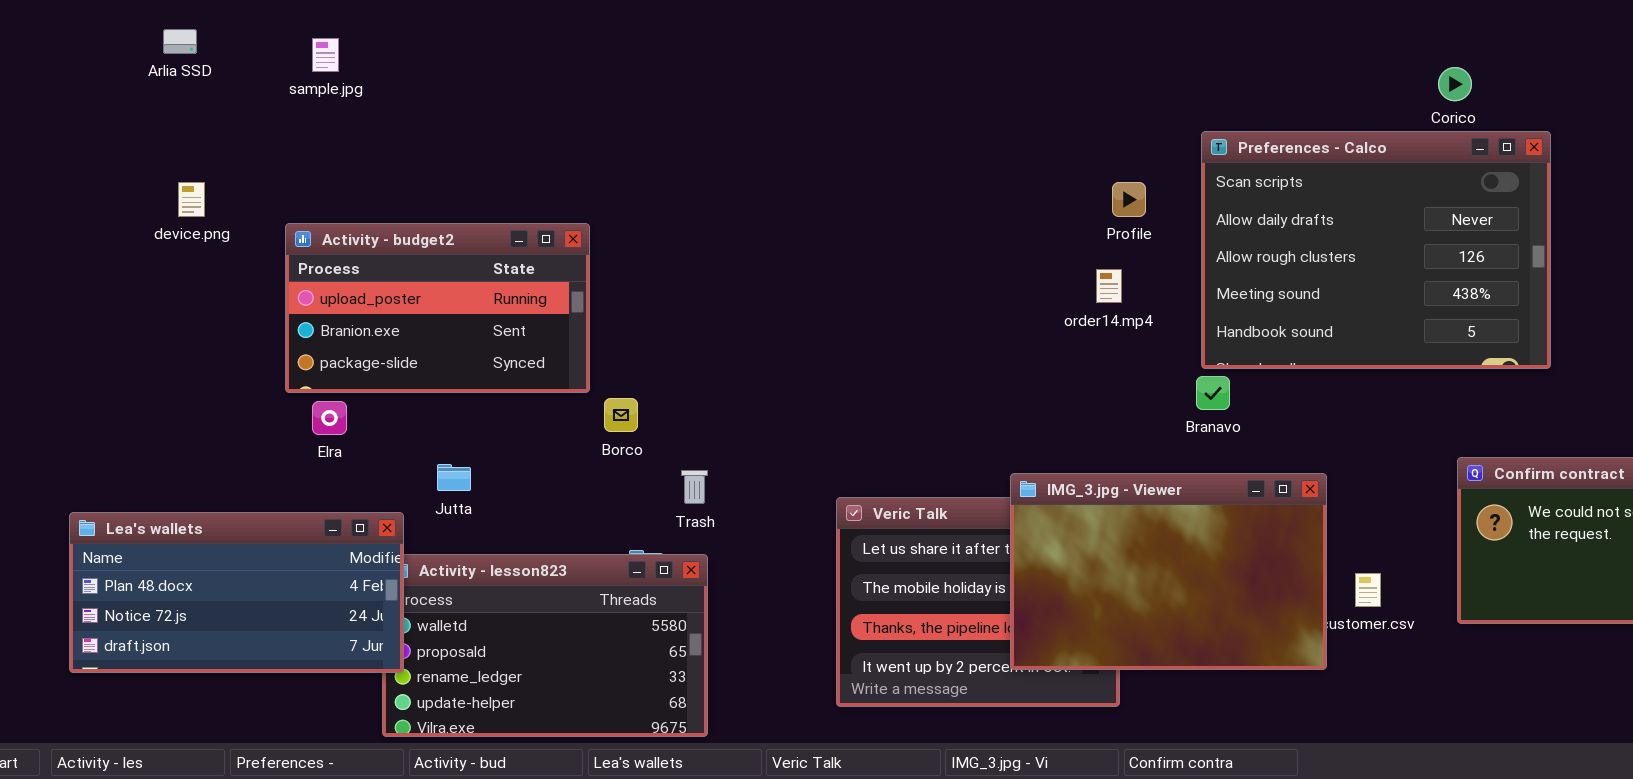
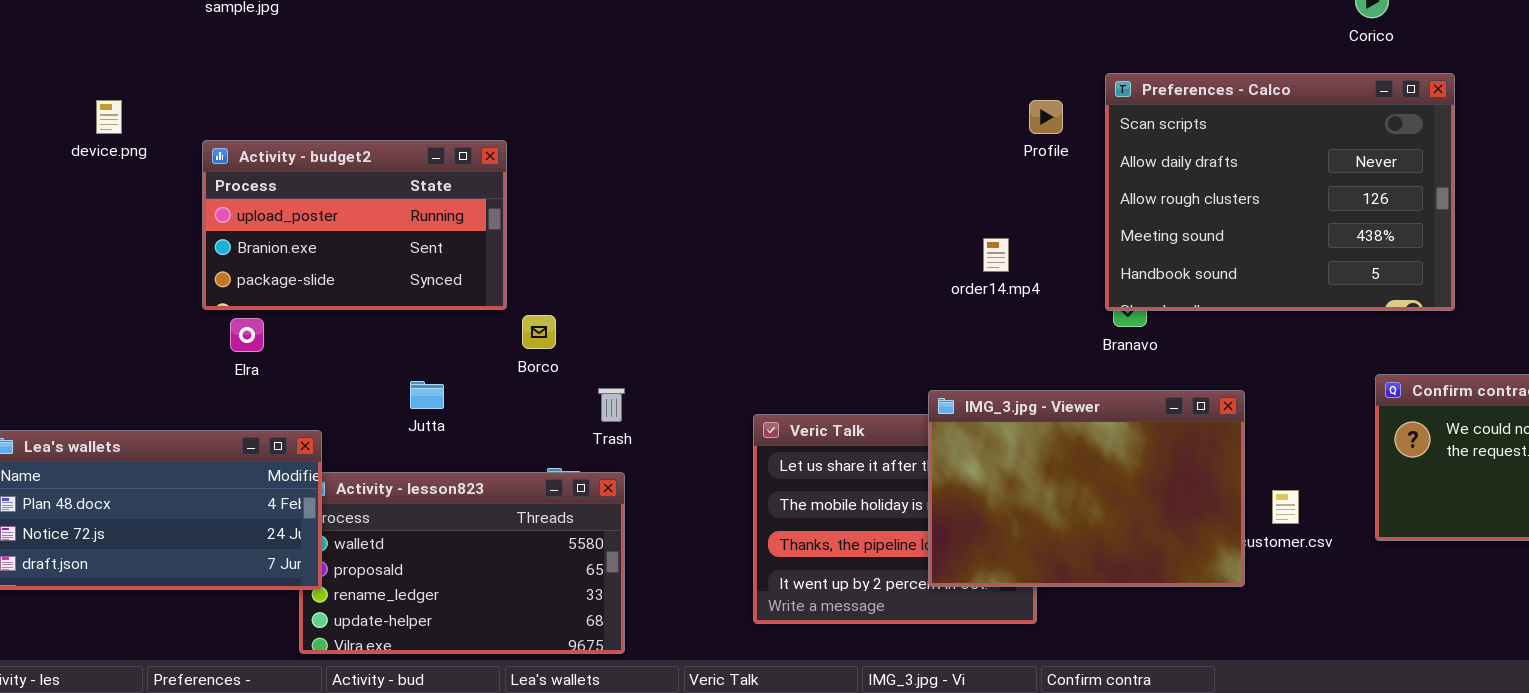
Preferences - Calco: [1201,131,1551,369] -> [1105,73,1455,311], moved
order14.mp4: [1096,269,1122,303] -> [983,238,1009,272], moved
Jutta: [437,464,471,491] -> [410,381,444,409], moved

